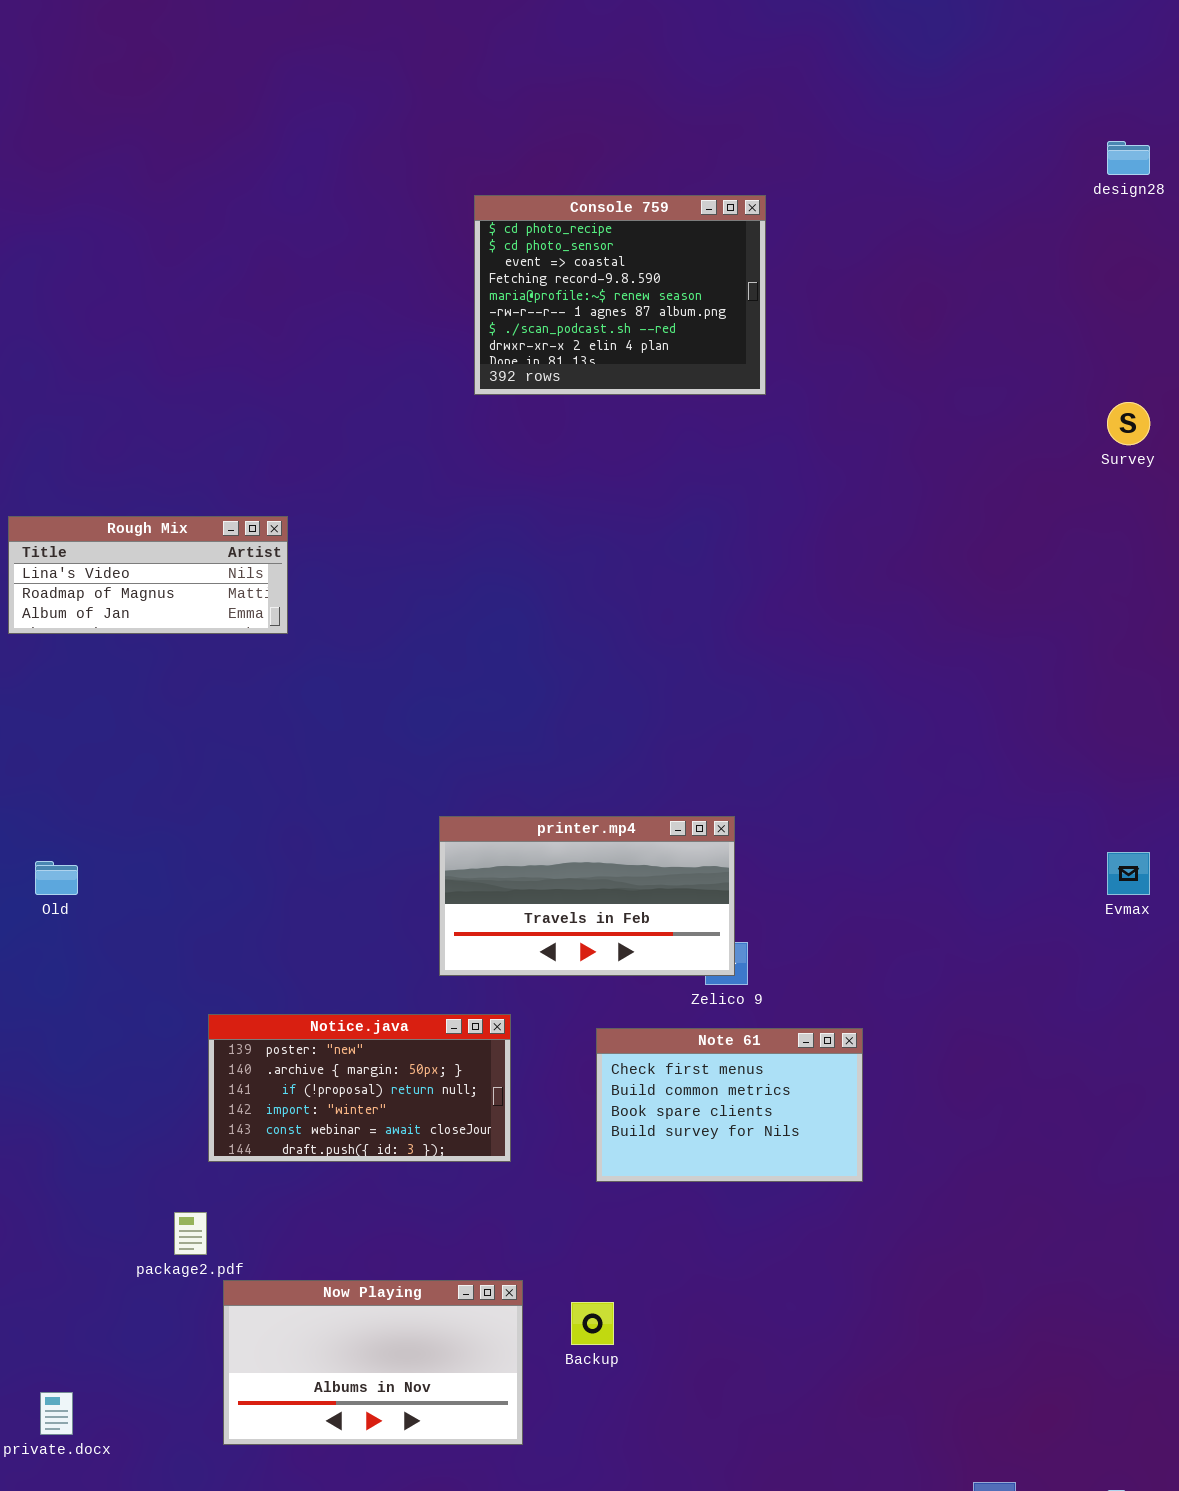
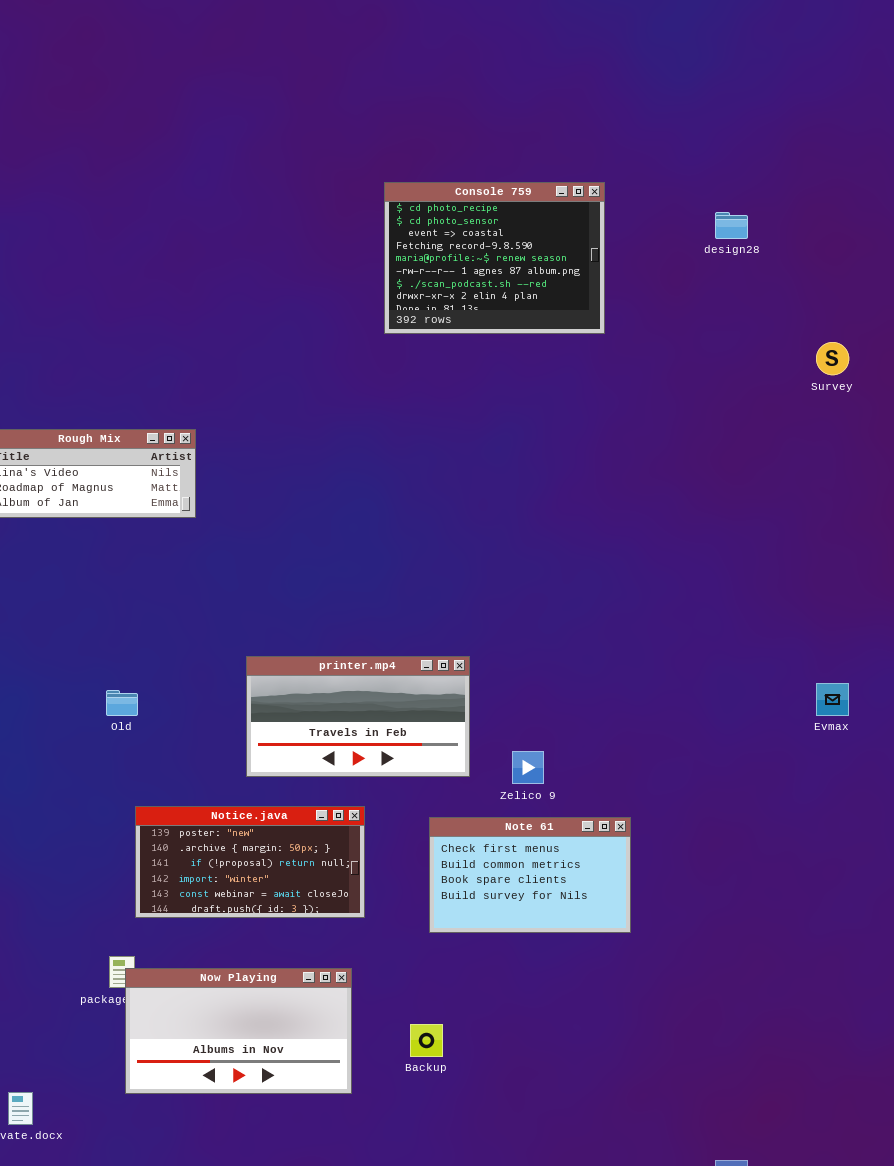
design28: [1107,141,1150,175] -> [715,212,748,239], moved
Console 759: [474,195,766,395] -> [384,182,605,334], moved
printer.mp4: [439,816,735,976] -> [246,656,470,777], moved
Old: [35,861,78,895] -> [106,690,138,716], moved
Now Playing: [223,1280,523,1445] -> [125,968,352,1094], moved

